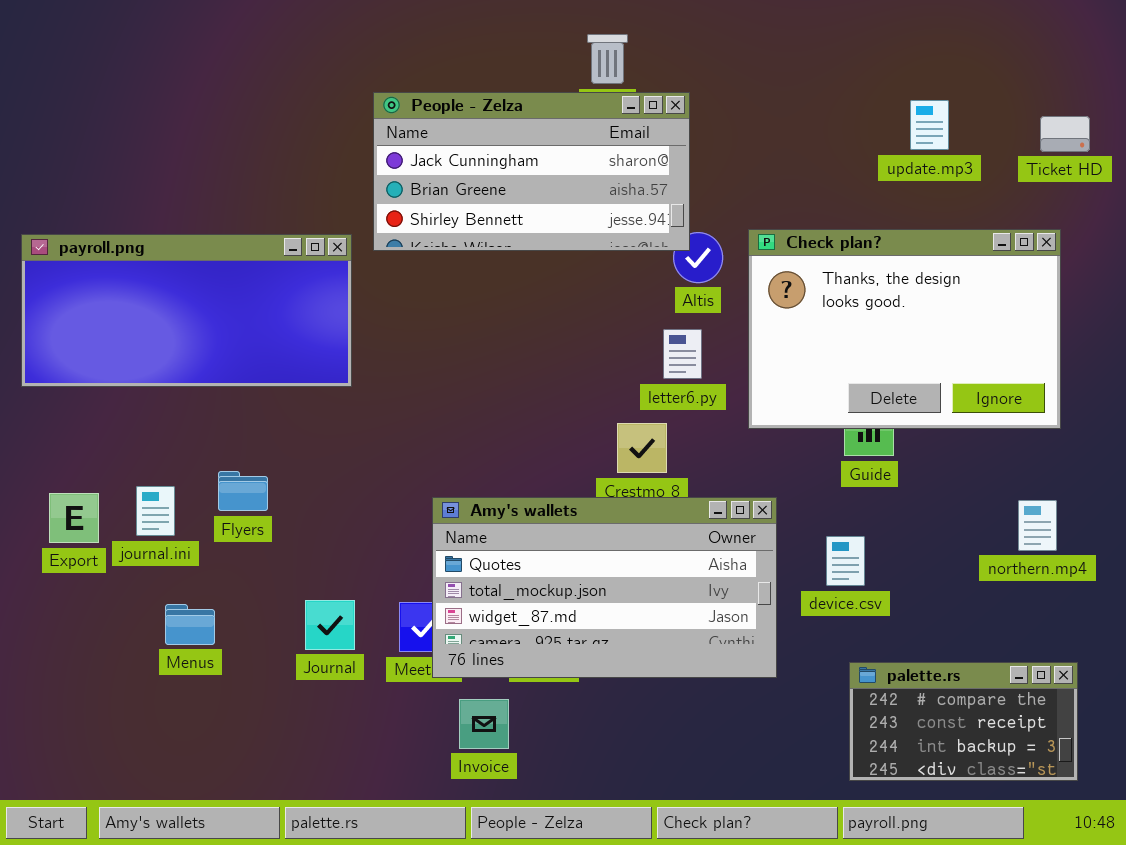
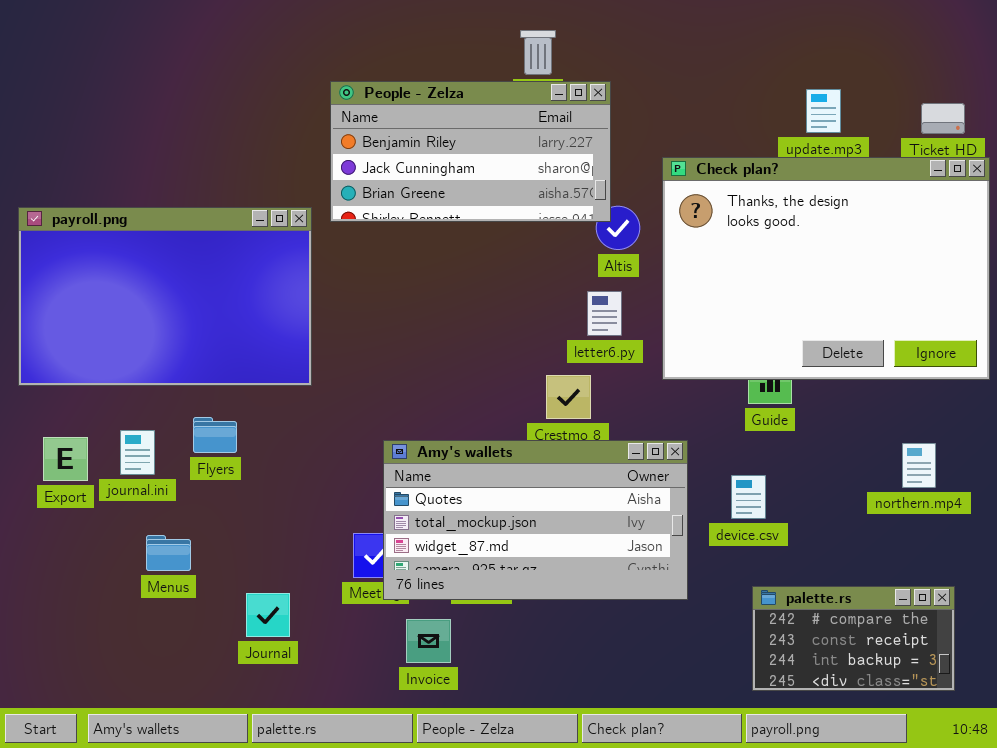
People - Zelza: [373,92,690,251] -> [330,81,611,222], scrolled up 1 row
Check plan?: [748,229,1061,429] -> [662,157,990,380], resized
payroll.png: [21,234,352,387] -> [18,207,312,386], resized
Journal: [305,600,355,650] -> [246,593,290,637], moved

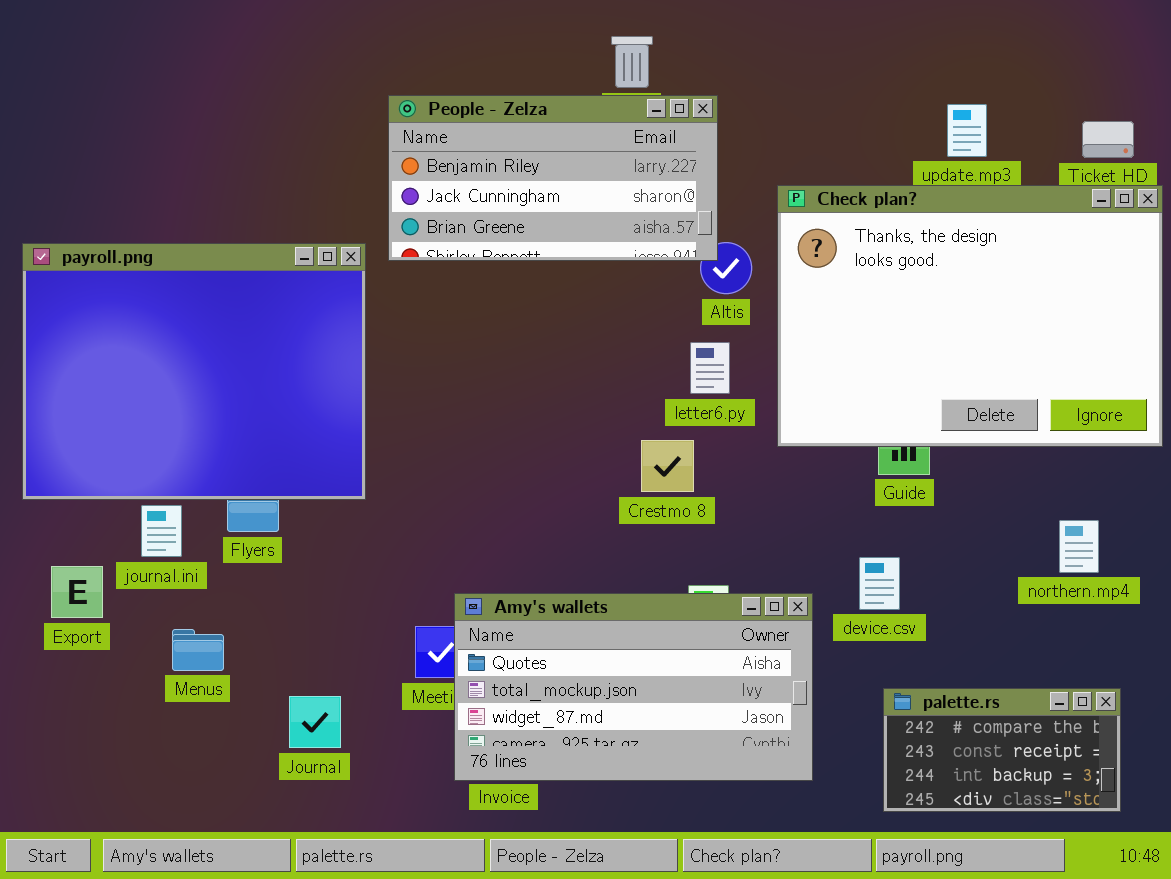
payroll.png: [18,207,312,386] -> [22,243,366,500], resized
Export: [43,437,88,481] -> [51,566,103,618], moved
Amy's wallets: [383,440,688,600] -> [454,593,813,781], moved

